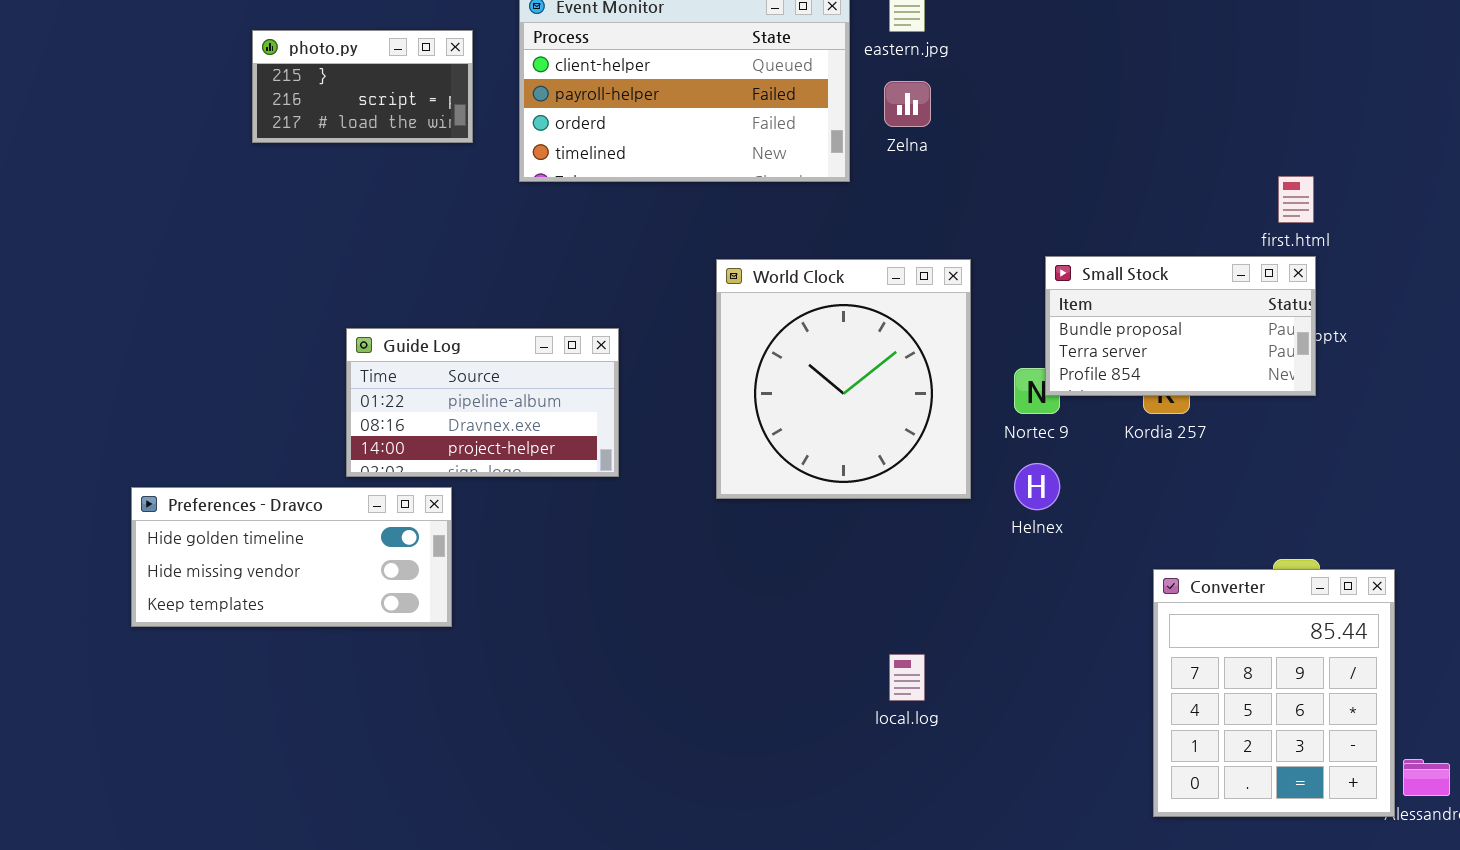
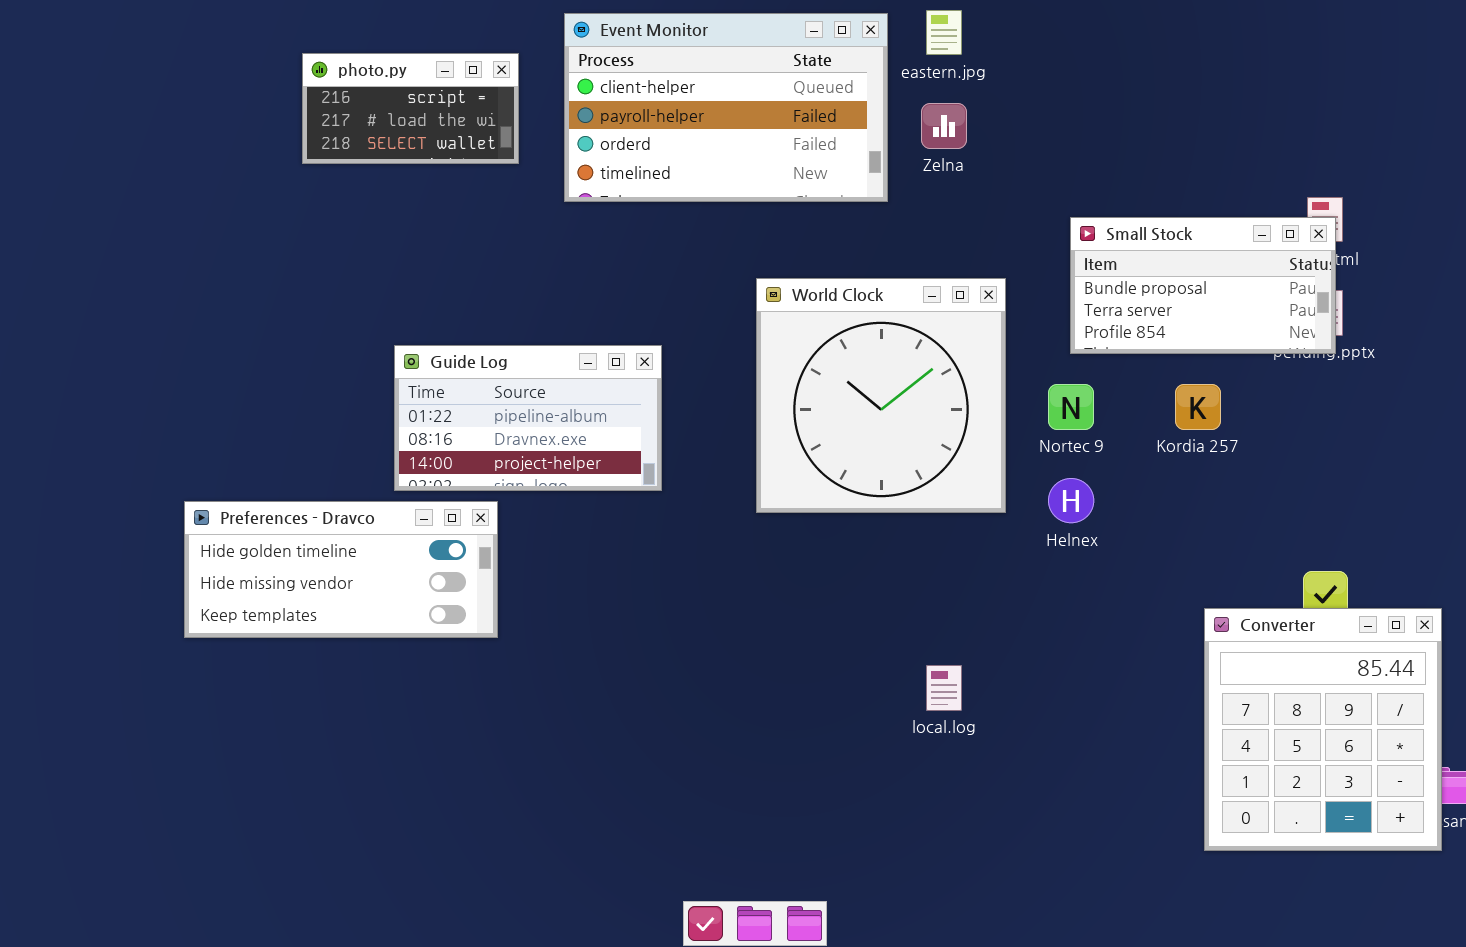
photo.py: [252,30,473,143] -> [302,53,519,164], scrolled down 1 row
Small Stock: [1045,256,1316,396] -> [1070,217,1336,354], moved
Converter: [1153,569,1395,817] -> [1204,608,1442,851], moved

